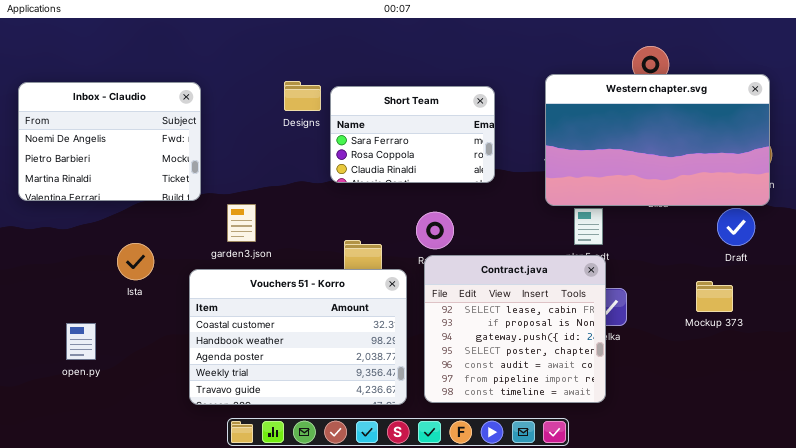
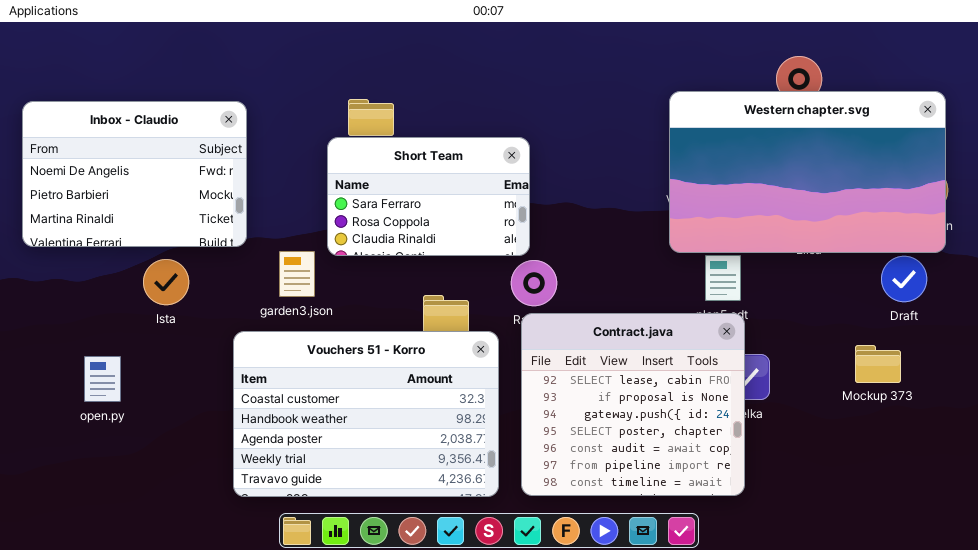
Short Team: [330,86,495,183] -> [327,137,530,256], moved
Ista: [117,243,154,280] -> [143,259,189,305], moved
open.py: [66,323,96,360] -> [84,356,121,402], moved

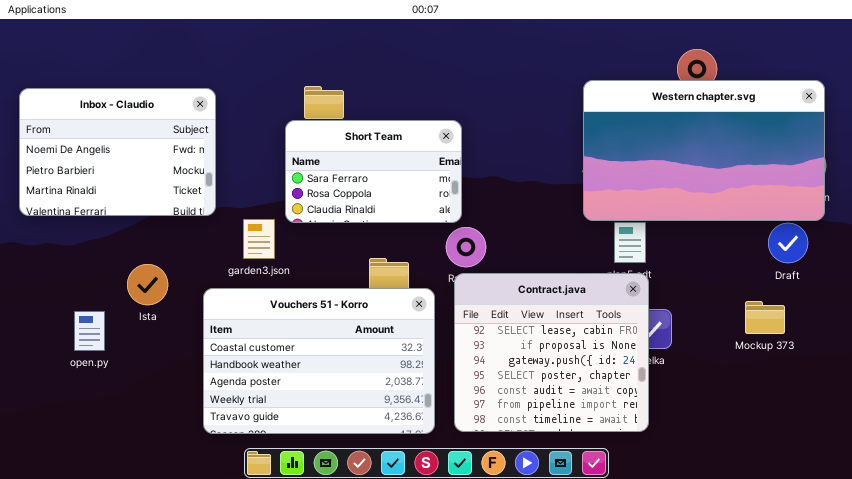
Ista: [143,259,189,305] -> [127,264,168,305], moved

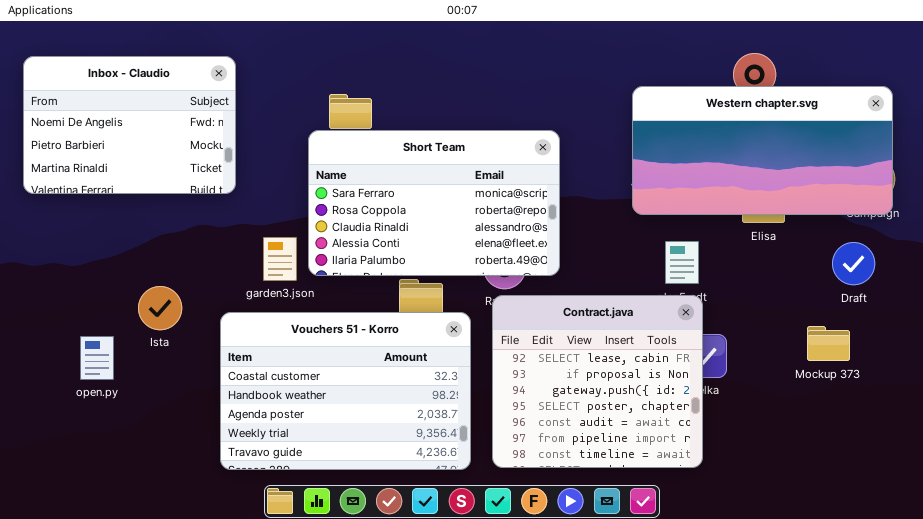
Western chapter.svg: [583,80,825,221] -> [632,86,893,215], resized
Inbox - Claudio: [19,88,216,216] -> [23,56,236,194], moved
Short Team: [285,120,462,223] -> [308,130,560,276], resized

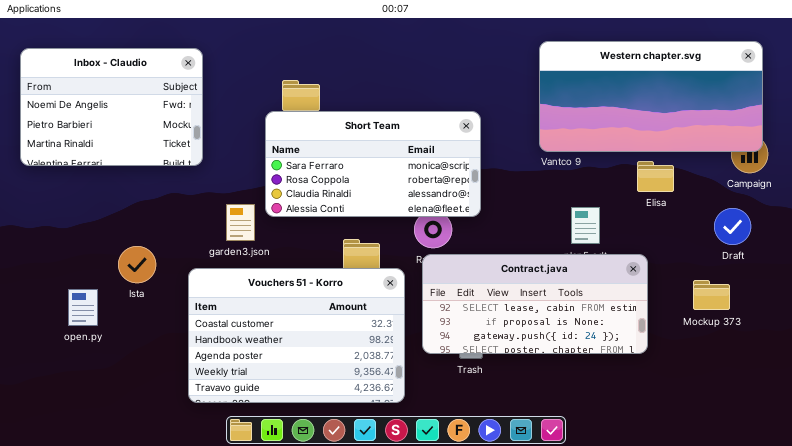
Western chapter.svg: [632,86,893,215] -> [539,41,763,152], moved
Short Team: [308,130,560,276] -> [265,111,481,217], resized
Contract.java: [492,295,703,468] -> [422,254,648,354], resized

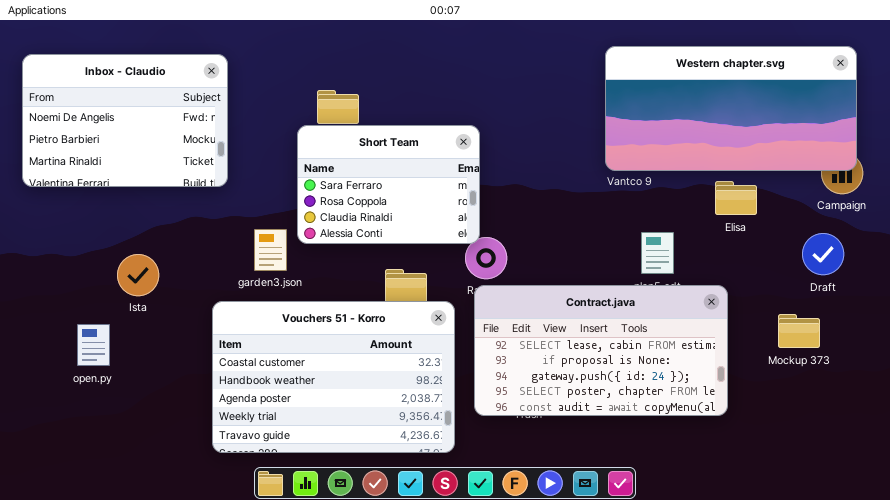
Short Team: [265,111,481,217] -> [297,125,480,244], resized
Ista: [118,246,156,283] -> [117,254,159,296], moved
Contract.java: [422,254,648,354] -> [474,285,728,416], resized

